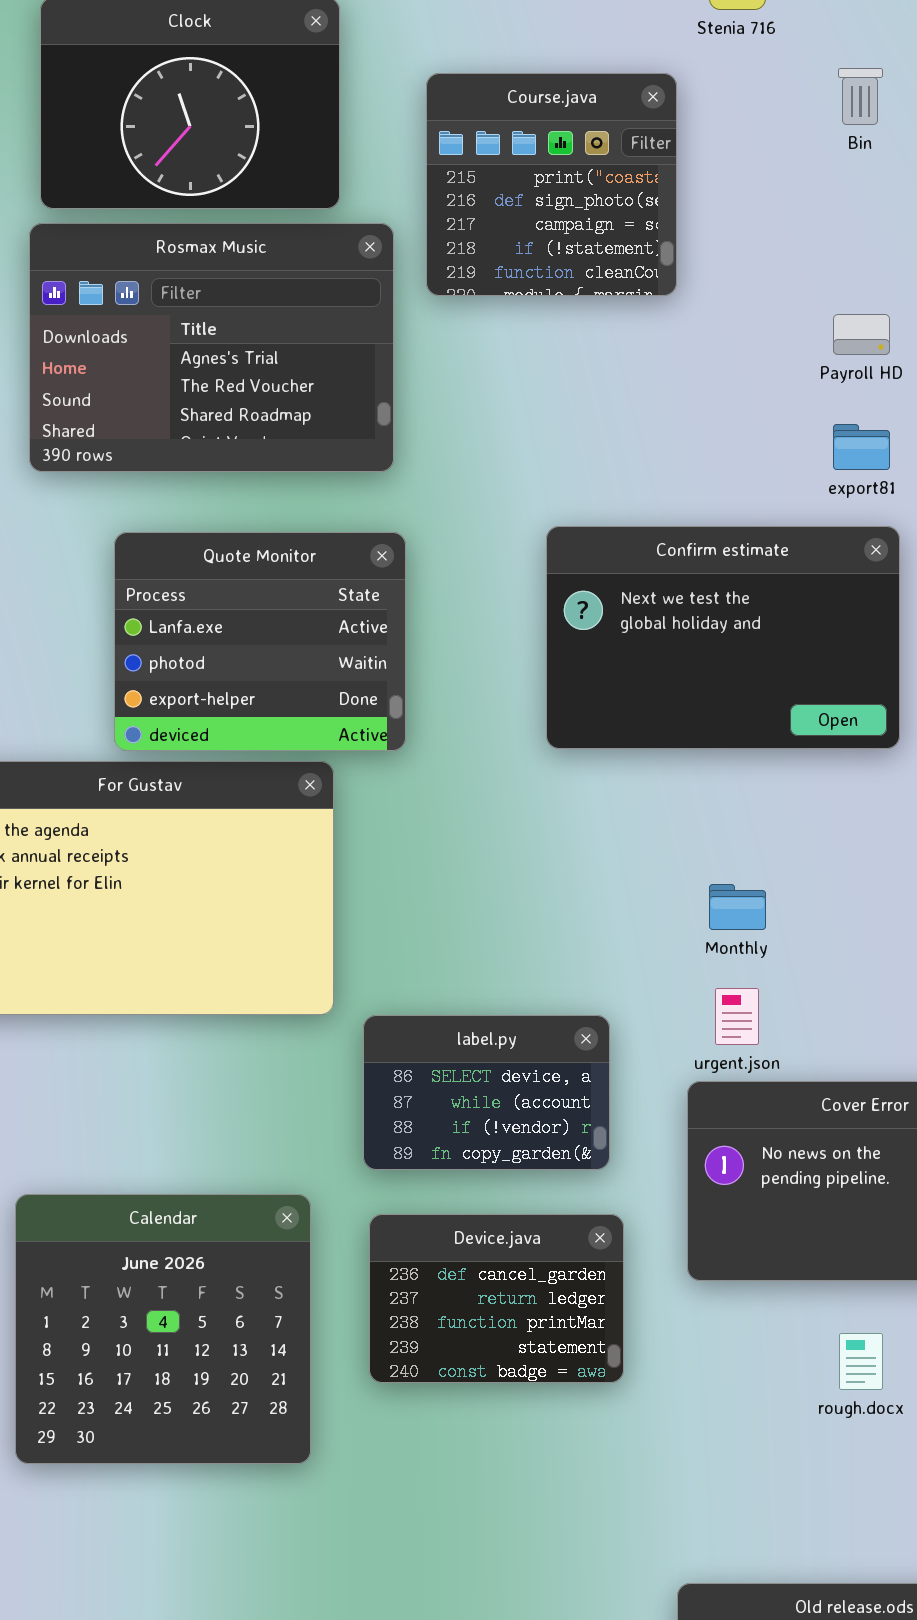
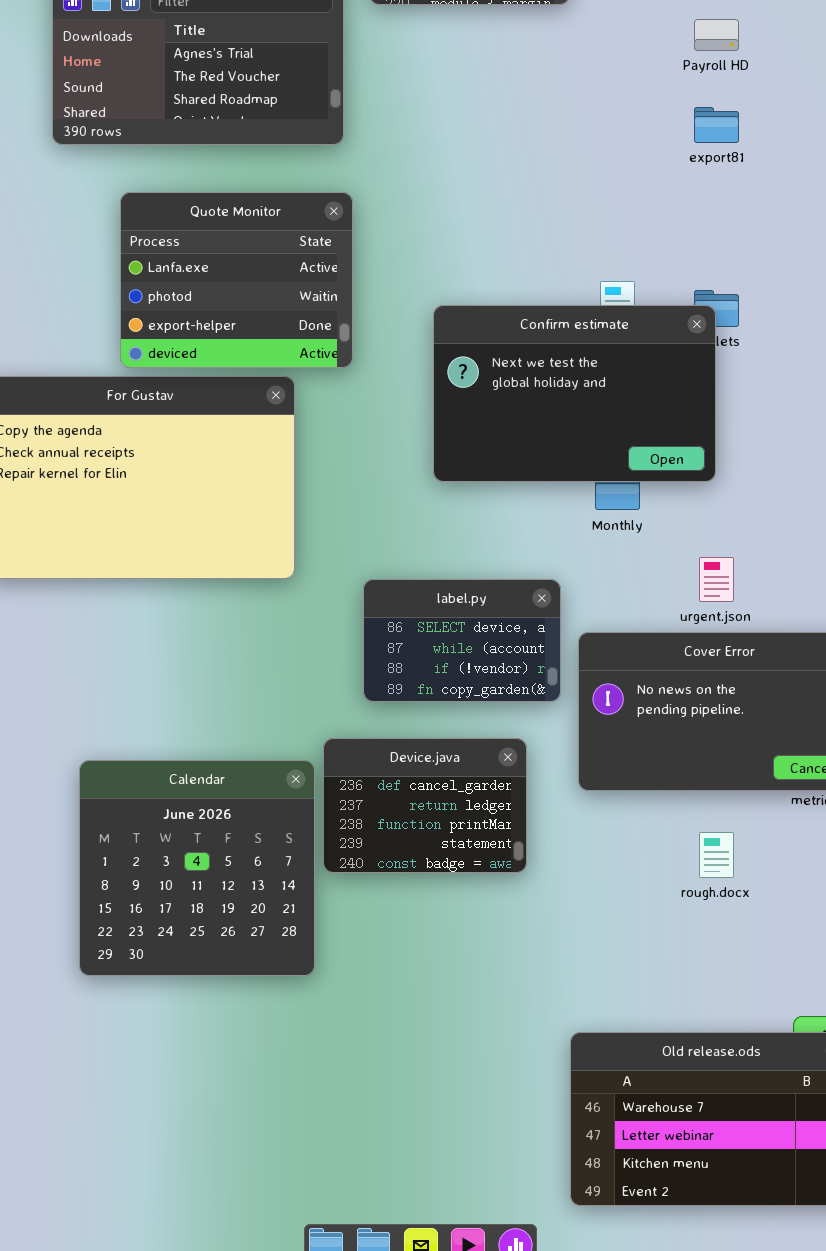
Confirm estimate: [546,526,900,749] -> [433,305,716,482], moved
urgent.json: [715,988,759,1045] -> [699,557,734,602], moved
label.py: [363,1015,610,1170] -> [363,579,561,702], moved
Calendar: [15,1194,311,1464] -> [79,760,315,976], moved

